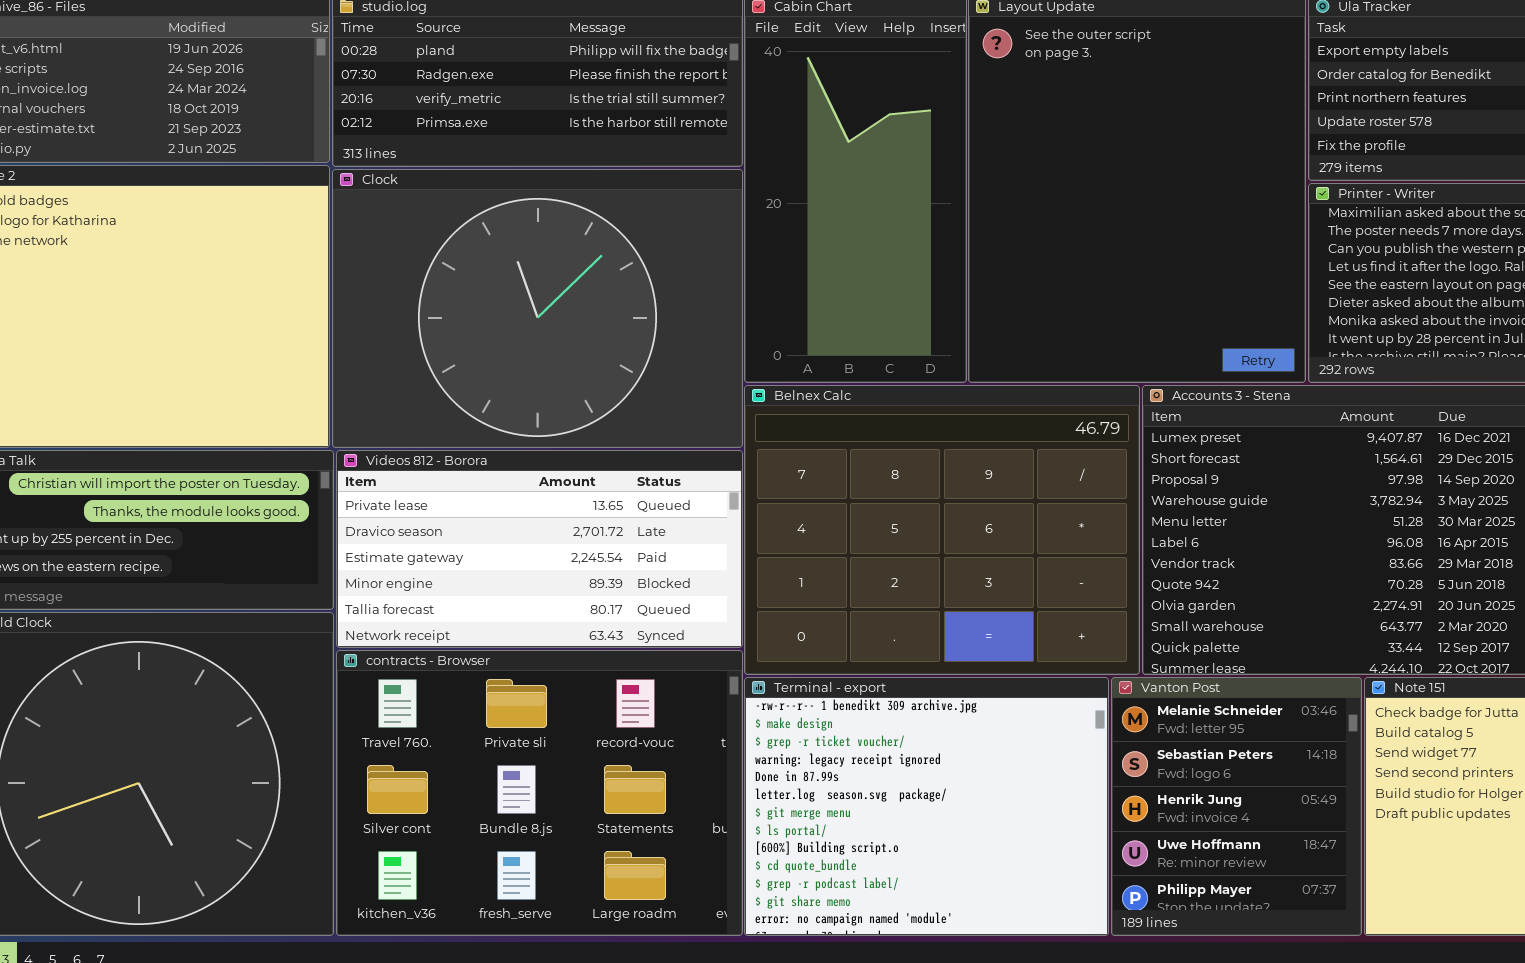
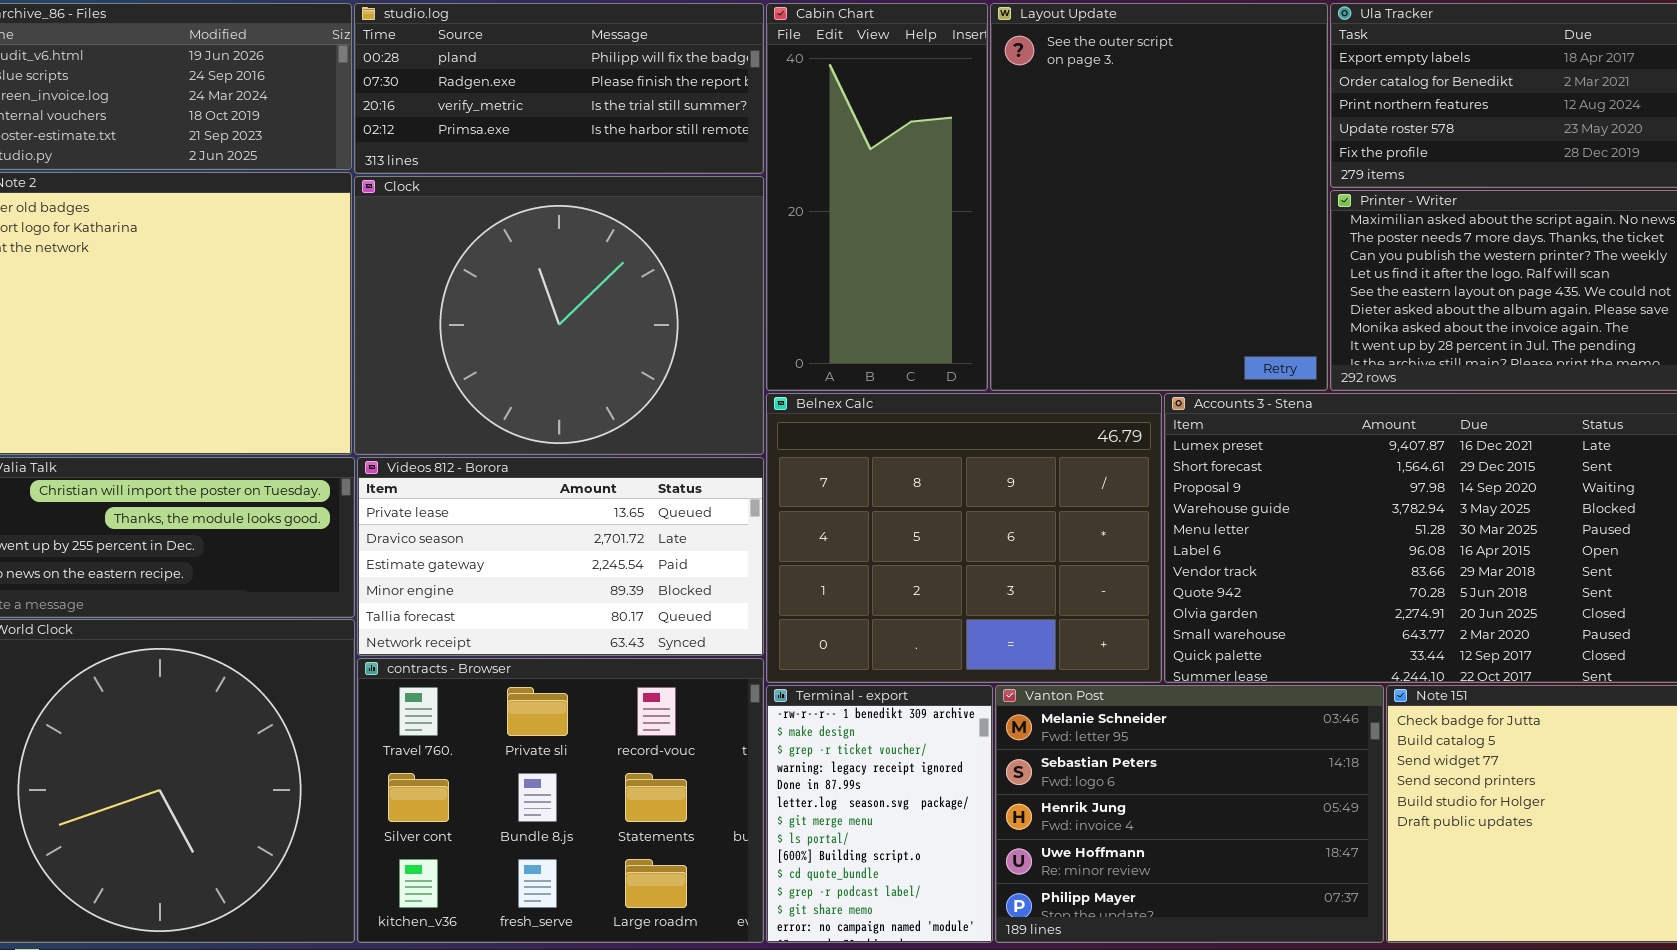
Terminal - export: [744,677,1109,936] -> [766,685,993,943], resized
Vanton Post: [1111,677,1362,936] -> [995,685,1384,943], resized

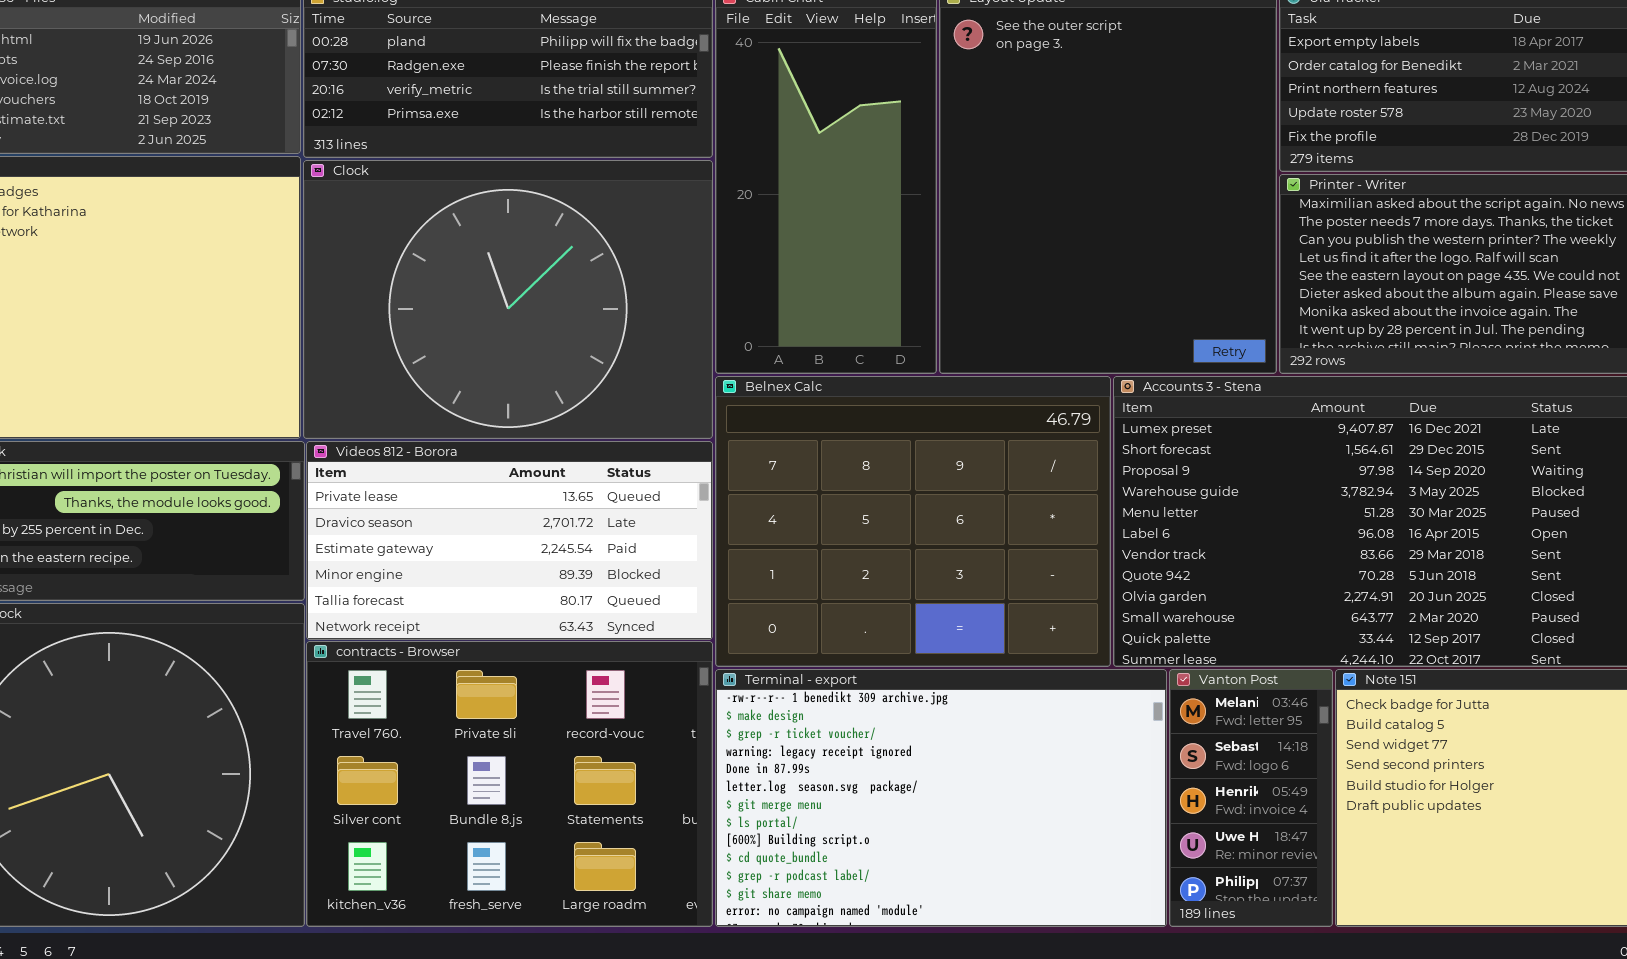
Terminal - export: [766,685,993,943] -> [715,669,1167,927], resized
Vanton Post: [995,685,1384,943] -> [1169,669,1333,927], resized

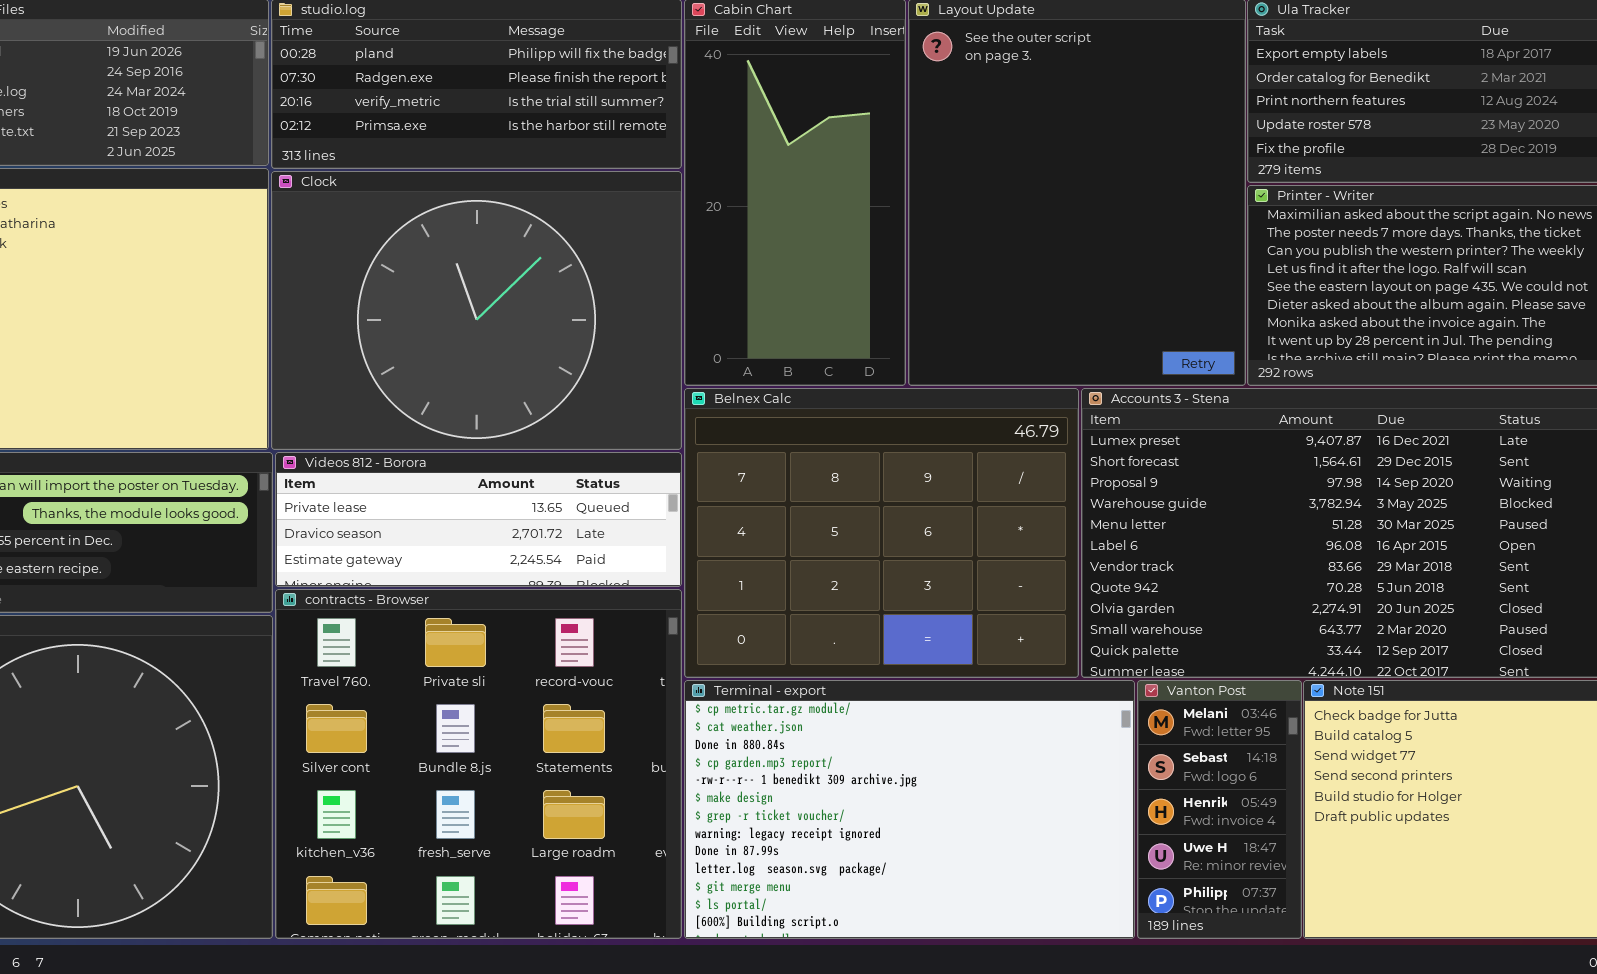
Videos 812 - Borora: [306,441,713,640] -> [275,452,682,587], resized
contracts - Browser: [306,641,713,927] -> [275,589,682,939], resized
Terminal - export: [715,669,1167,927] -> [684,680,1135,939], scrolled up 4 rows

